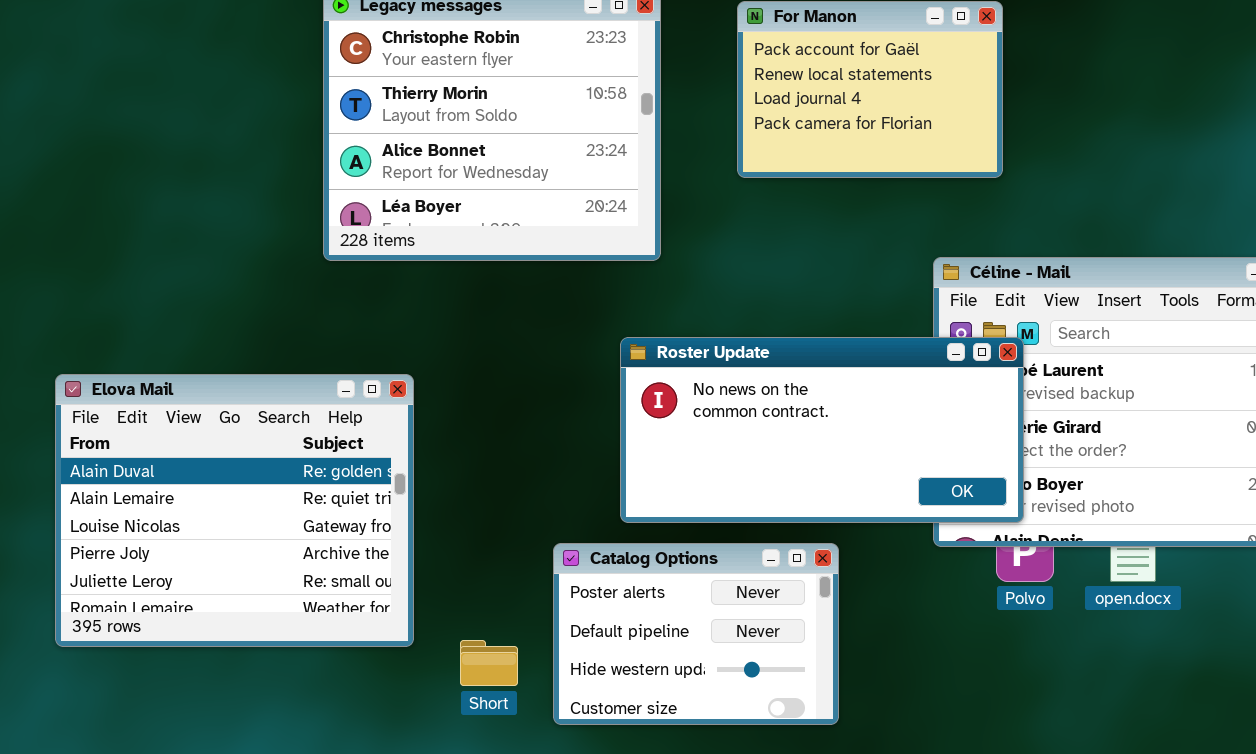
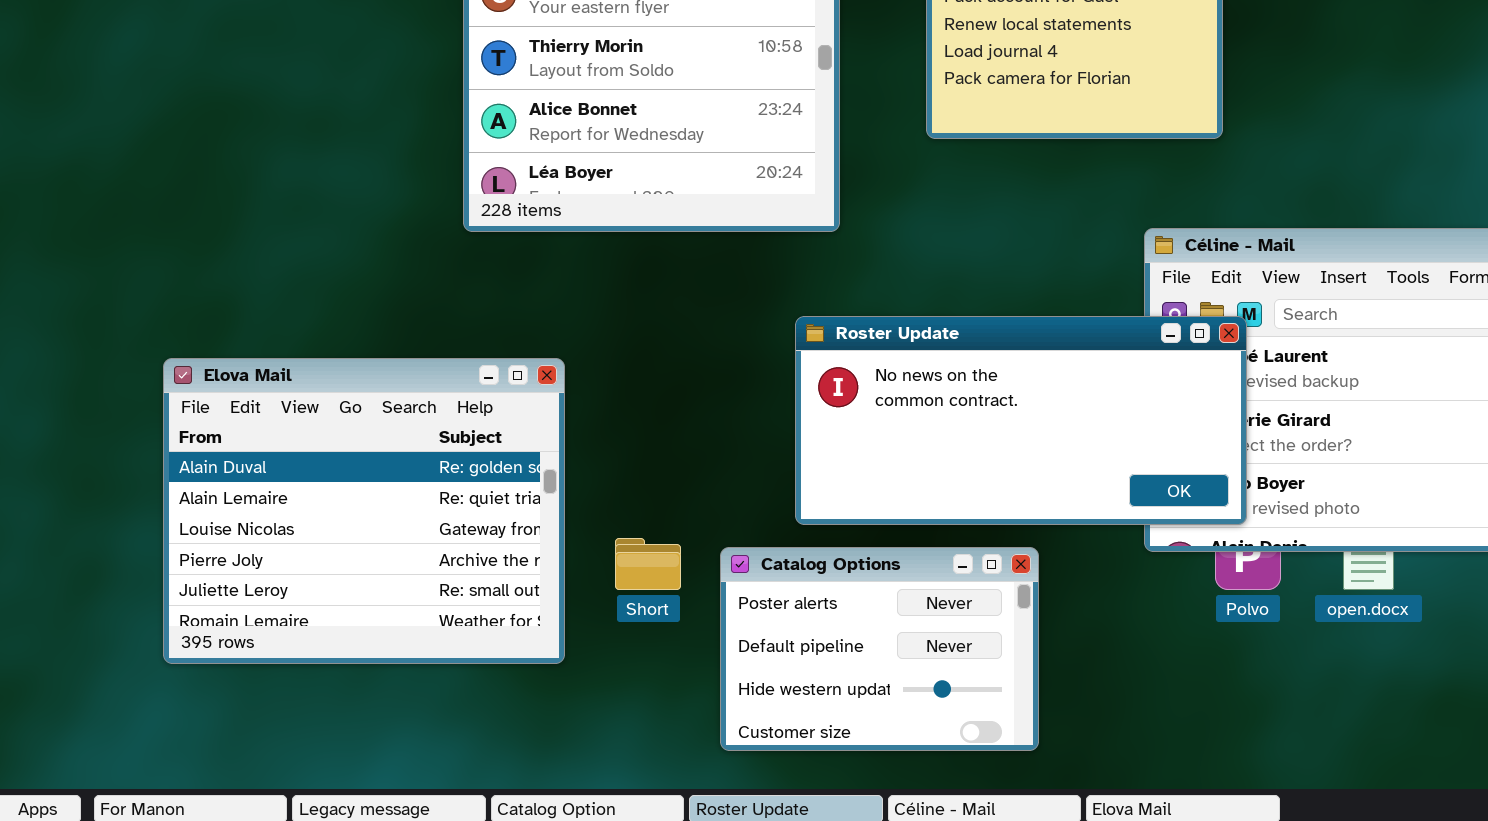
Short: [460,640,518,686] -> [615,538,681,590], moved

